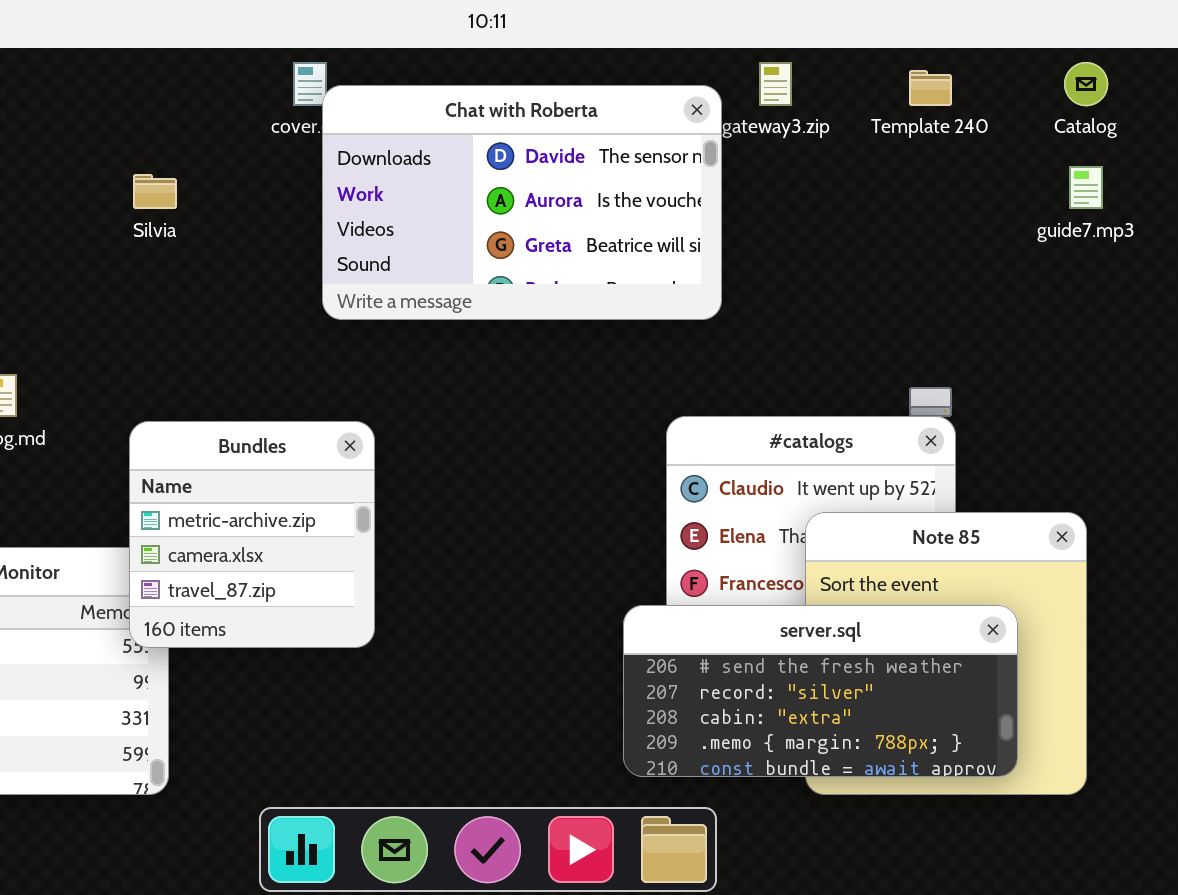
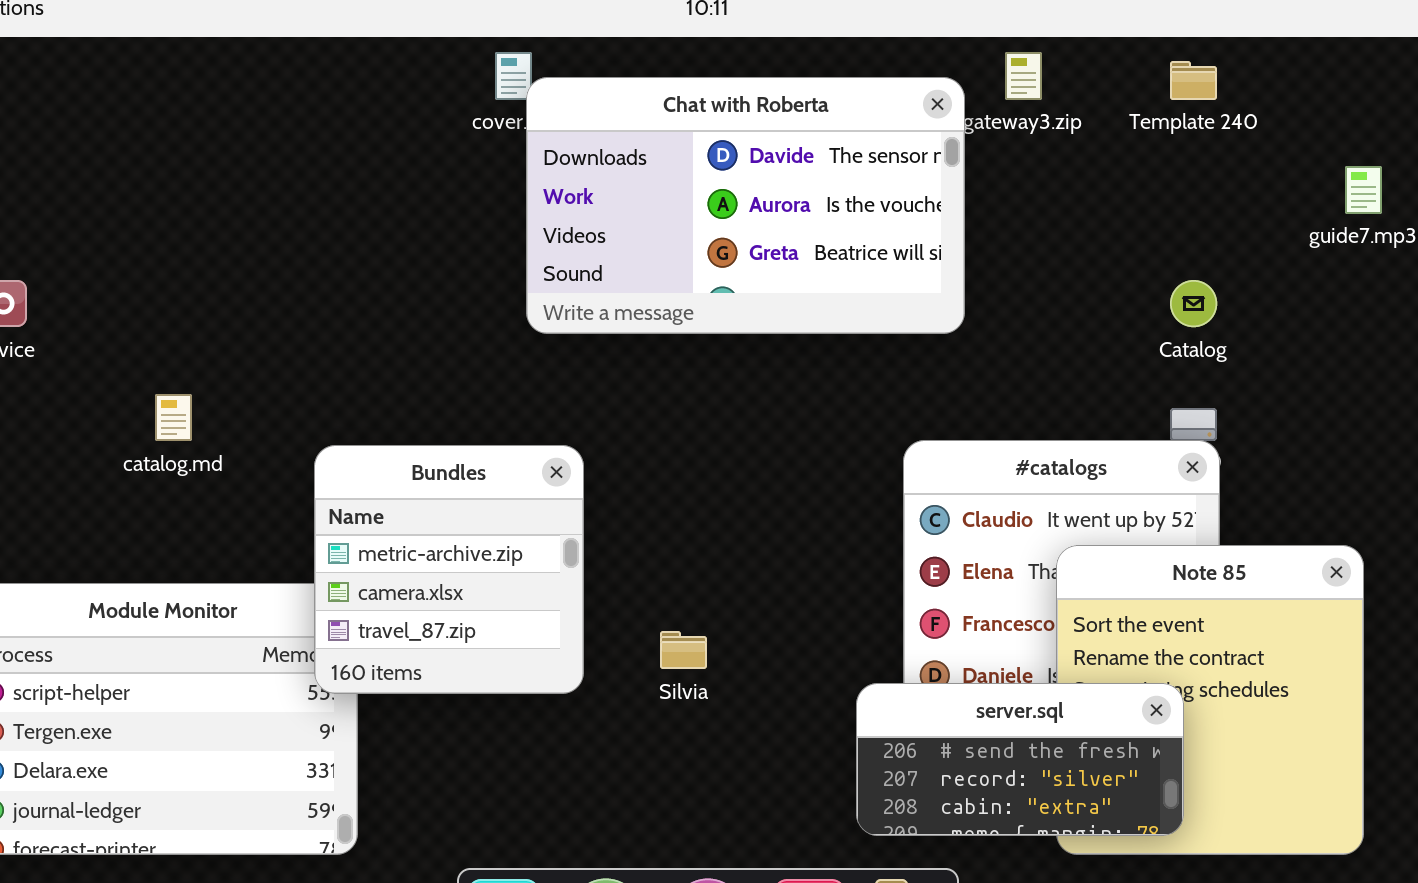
Catalog: [1064,62,1108,106] -> [1170,280,1217,327], moved
Silvia: [133,174,177,209] -> [660,631,707,669], moved
server.sql: [623,605,1018,777] -> [856,683,1184,836], resized

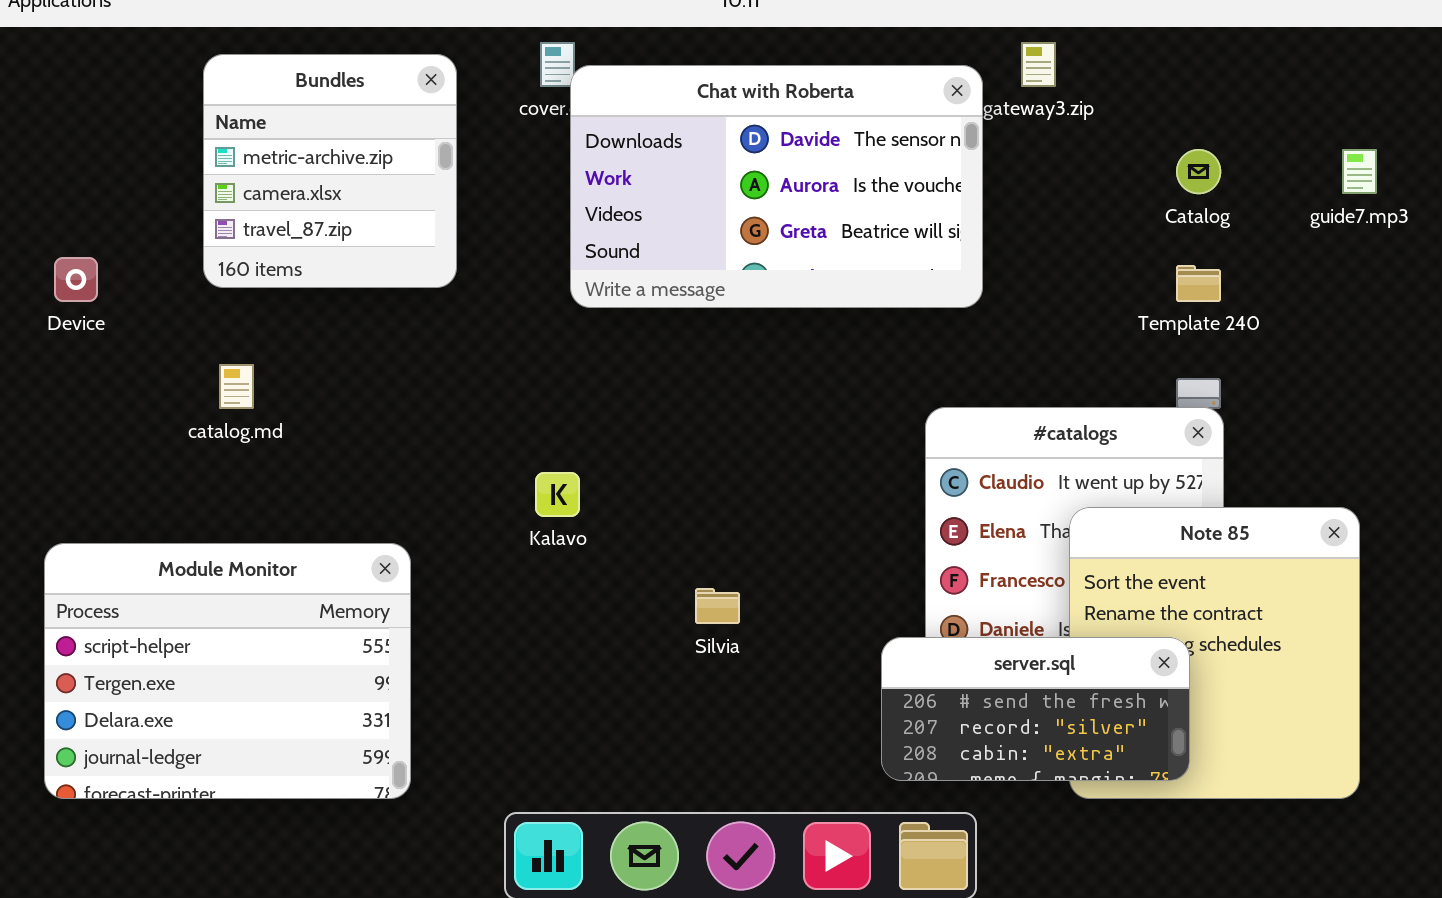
Template 240: [1170,61,1217,100] -> [1176,265,1221,302], moved
Catalog: [1170,280,1217,327] -> [1176,149,1221,194], moved
Bundles: [314,445,584,694] -> [203,54,457,288], moved

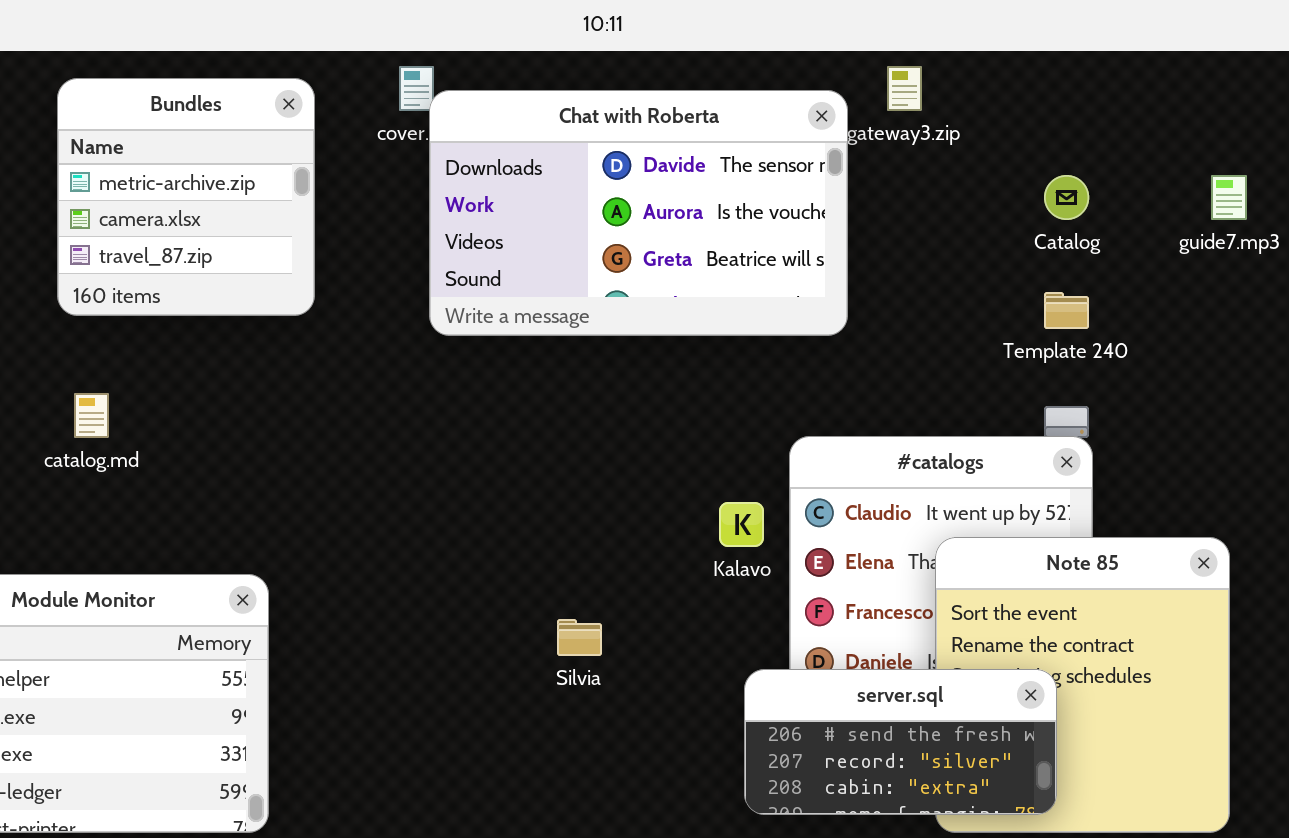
Kalavo: [535,472,580,517] -> [719,502,764,547], moved

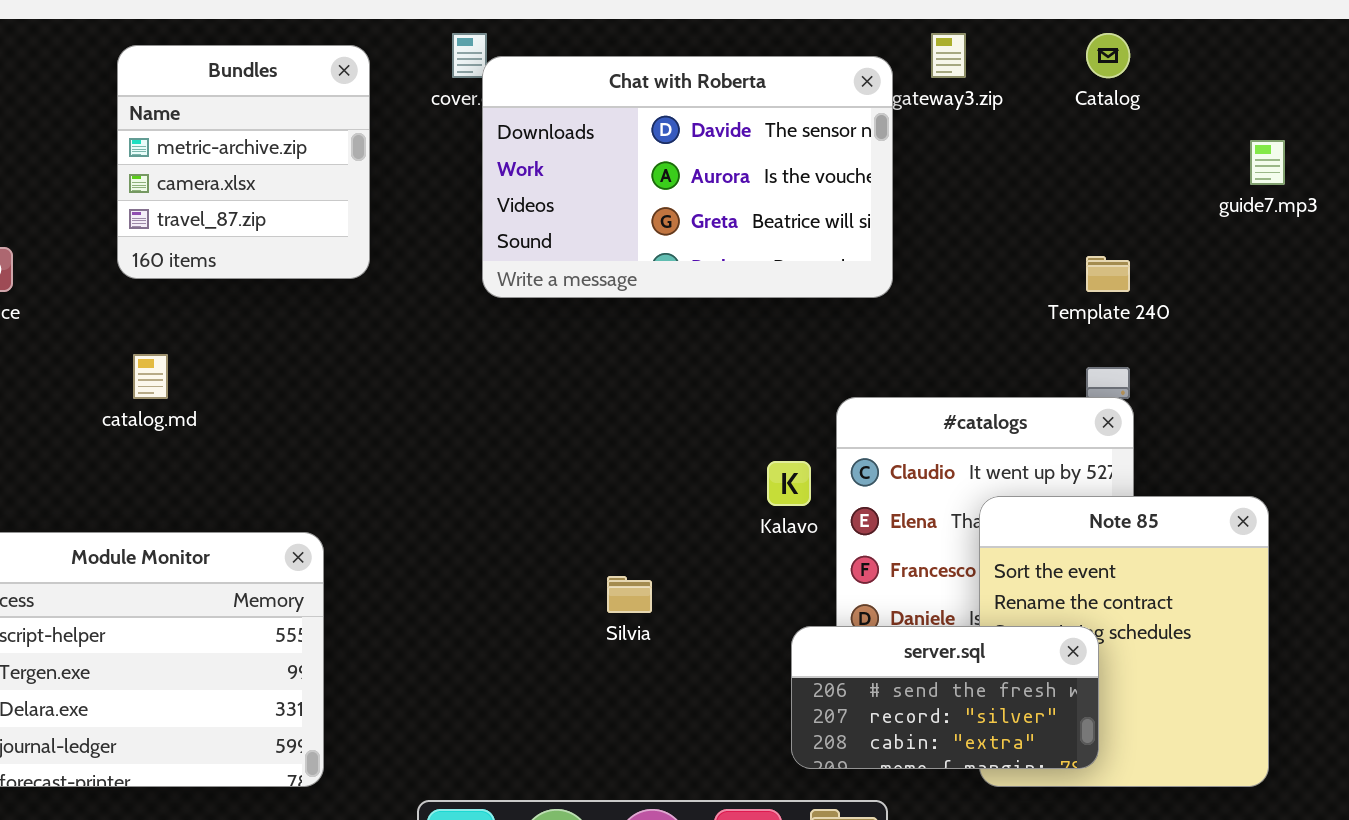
Catalog: [1044,175,1089,220] -> [1086,33,1130,78], moved

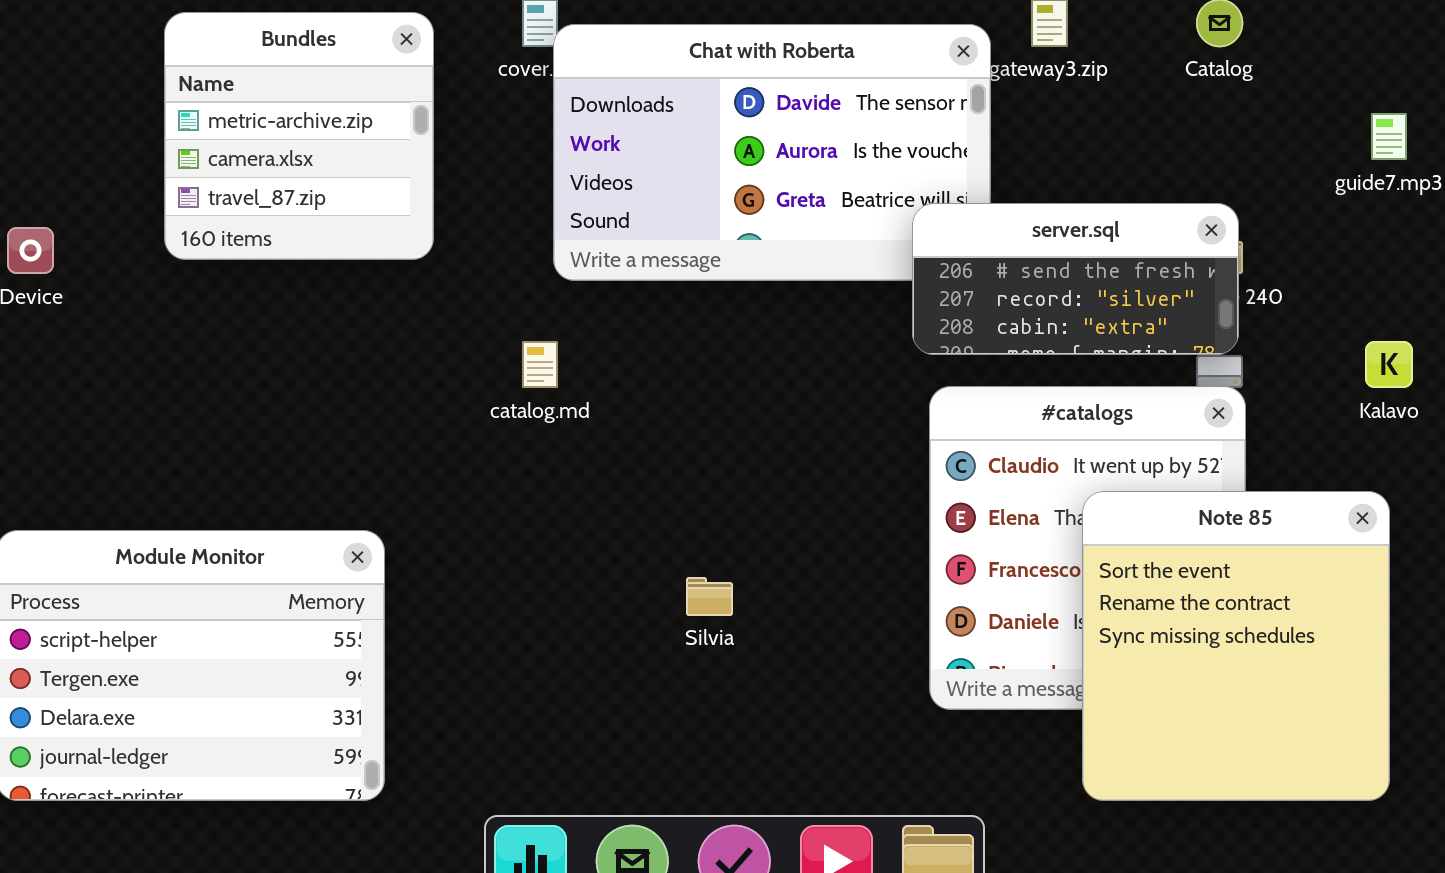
catalog.md: [133,354,168,399] -> [522,341,558,388], moved
Kalavo: [767,461,811,506] -> [1365,341,1413,388], moved
server.sql: [791,626,1099,769] -> [912,203,1239,355], moved

